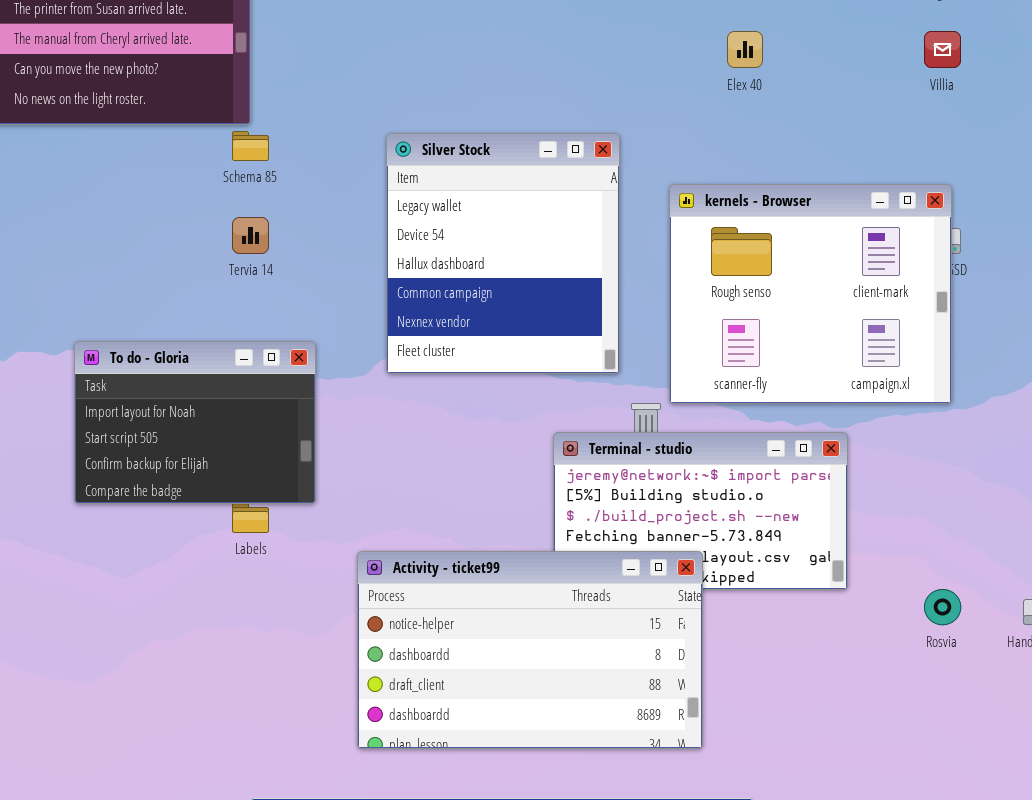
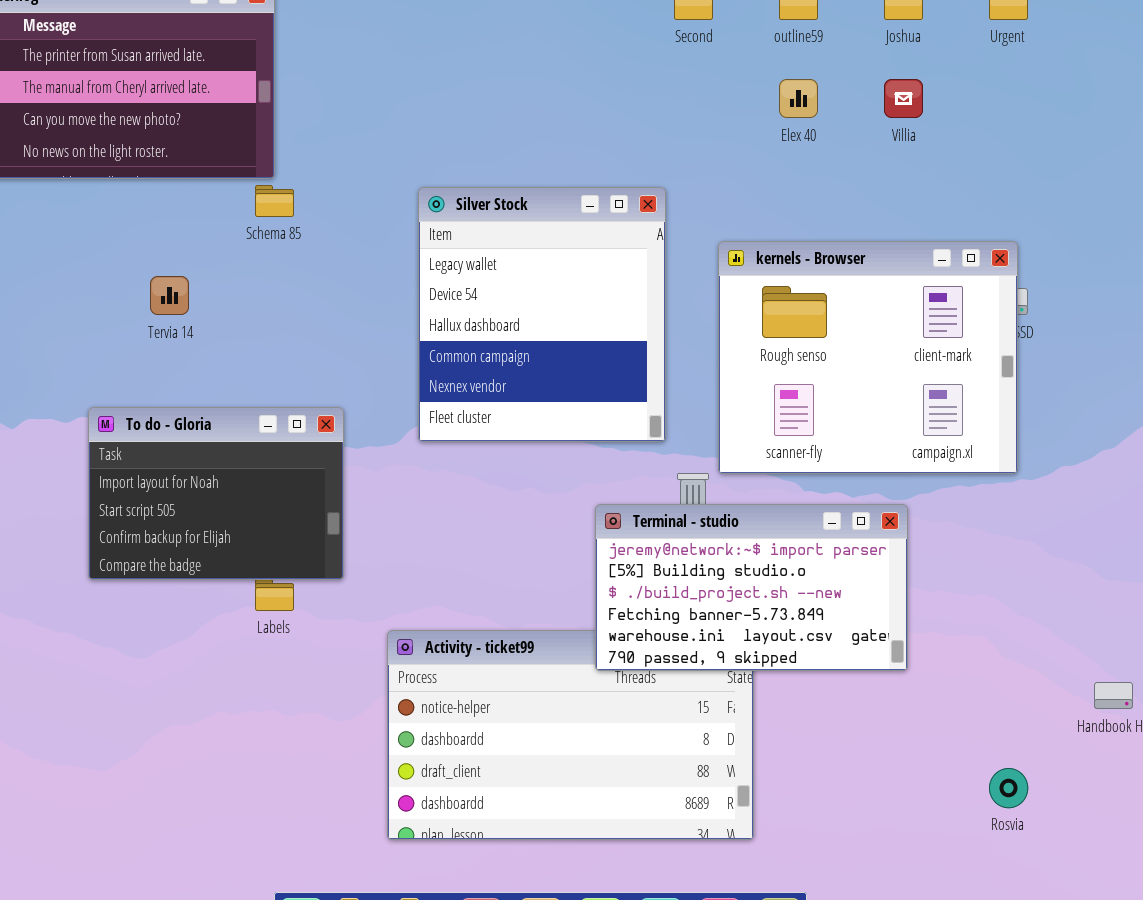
Villia: [924,31,961,68] -> [884,79,923,118], moved
Tervia 14: [232,217,269,254] -> [150,276,189,315], moved
Terminal - studio: [553,432,848,590] -> [595,504,908,671], raised
Rosvia: [924,589,961,625] -> [989,768,1028,808], moved

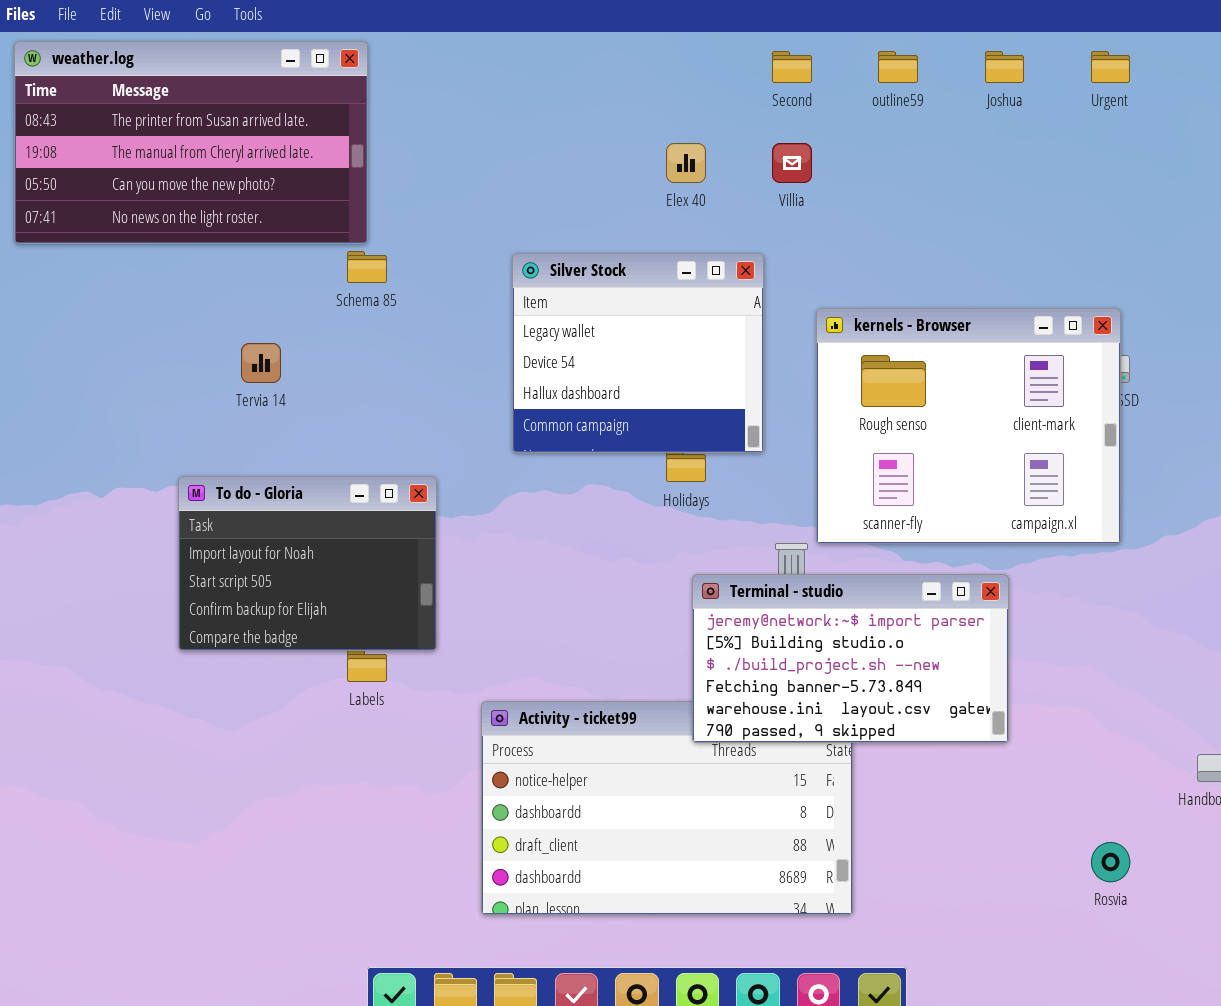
Elex 40: [779,79,818,118] -> [666,143,706,183], moved
Villia: [884,79,923,118] -> [772,143,812,183], moved
Silver Stock: [418,187,666,442] -> [512,253,764,453], resized

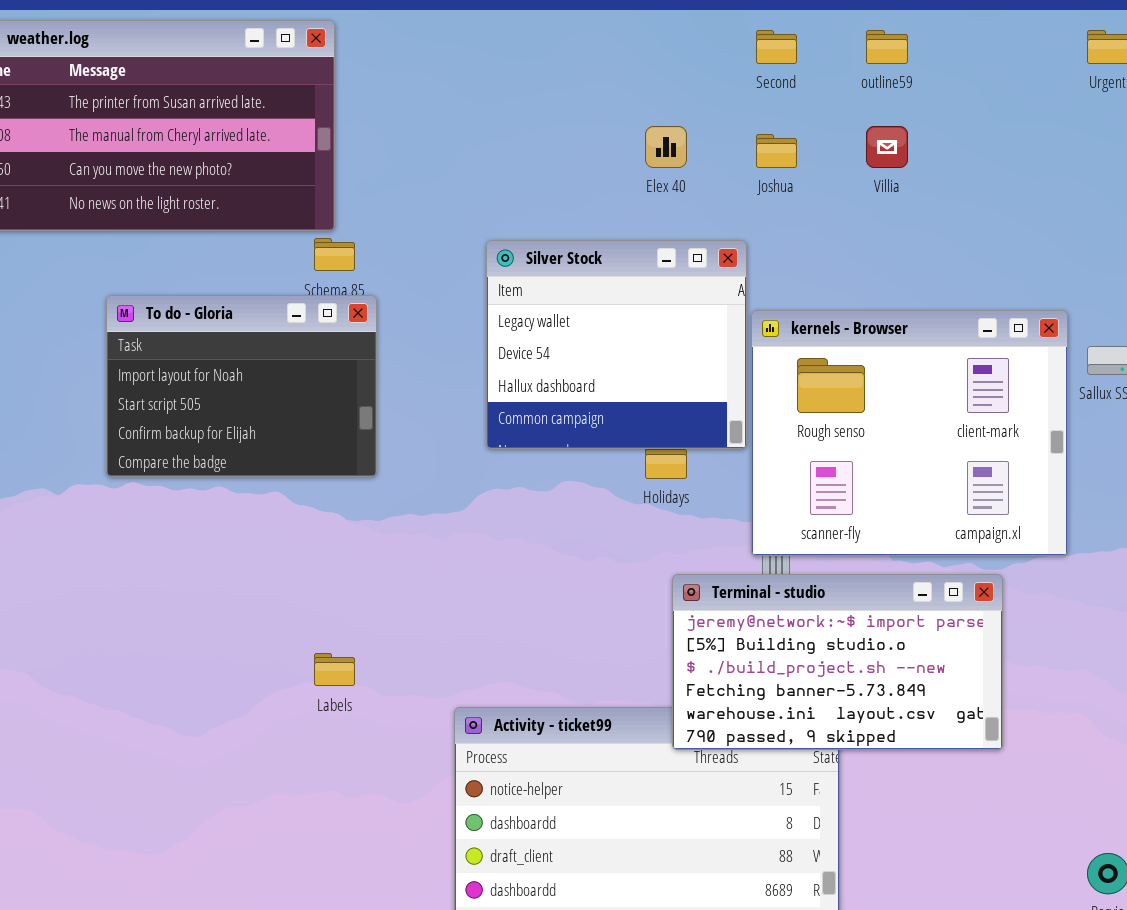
Joshua: [985,51,1024,83] -> [756,134,797,168], moved
Villia: [772,143,812,183] -> [866,126,908,168], moved
kernels - Browser: [816,308,1121,544] -> [751,310,1068,556], moved
To do - Gloria: [178,476,437,651] -> [106,295,377,477], moved

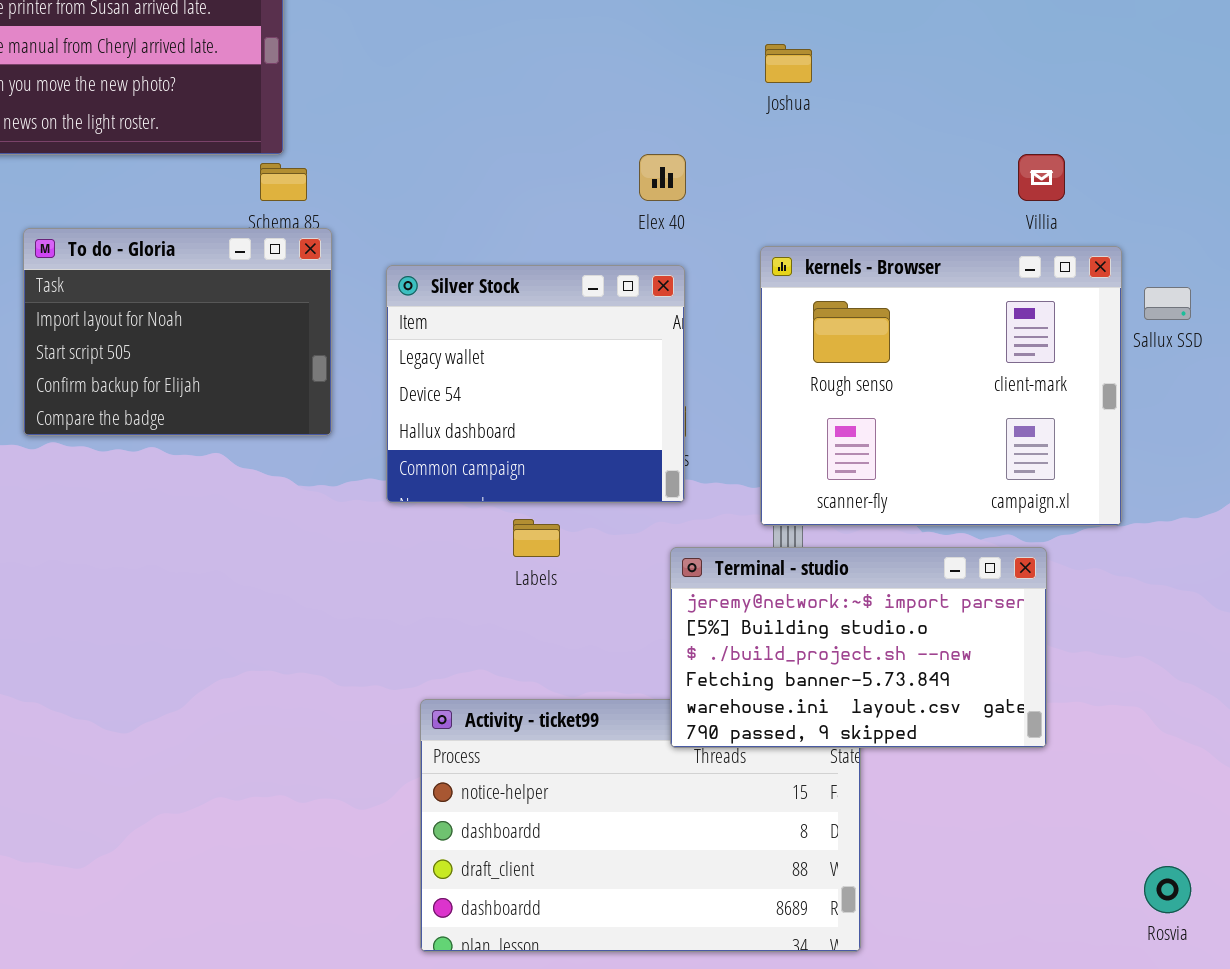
Elex 40: [645,126,687,168] -> [639,154,686,201], moved
Villia: [866,126,908,168] -> [1018,154,1065,201], moved
Silver Stock: [486,240,747,449] -> [386,265,685,503], moved
Labels: [314,653,355,686] -> [513,519,560,557], moved

